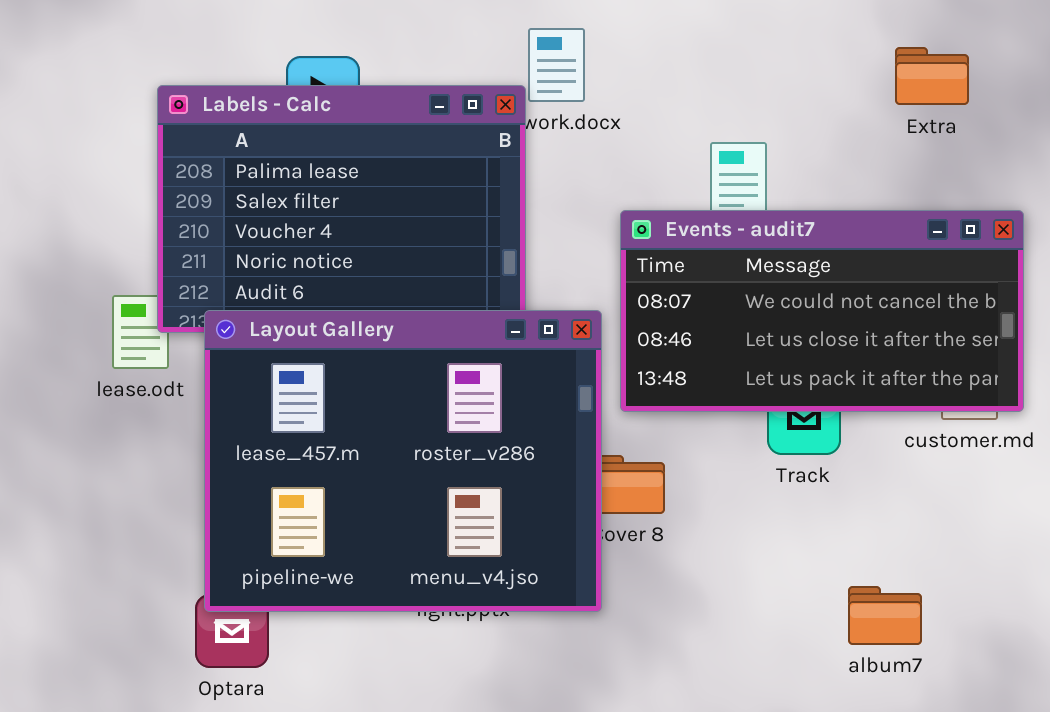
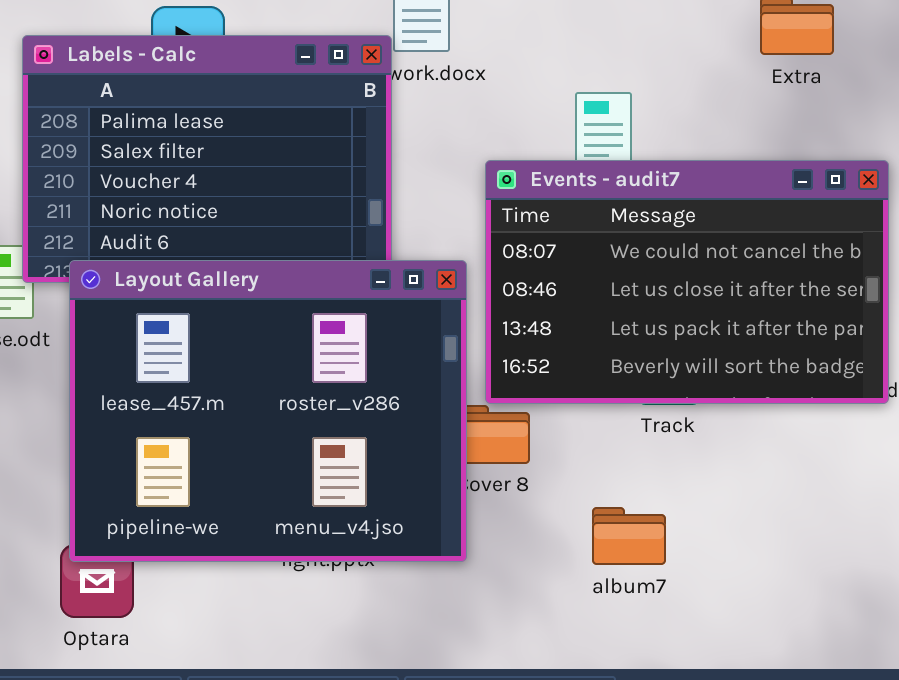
Events - audit7: [620,210,1024,412] -> [485,160,889,404], resized
album7: [848,586,922,645] -> [592,507,666,565], moved

